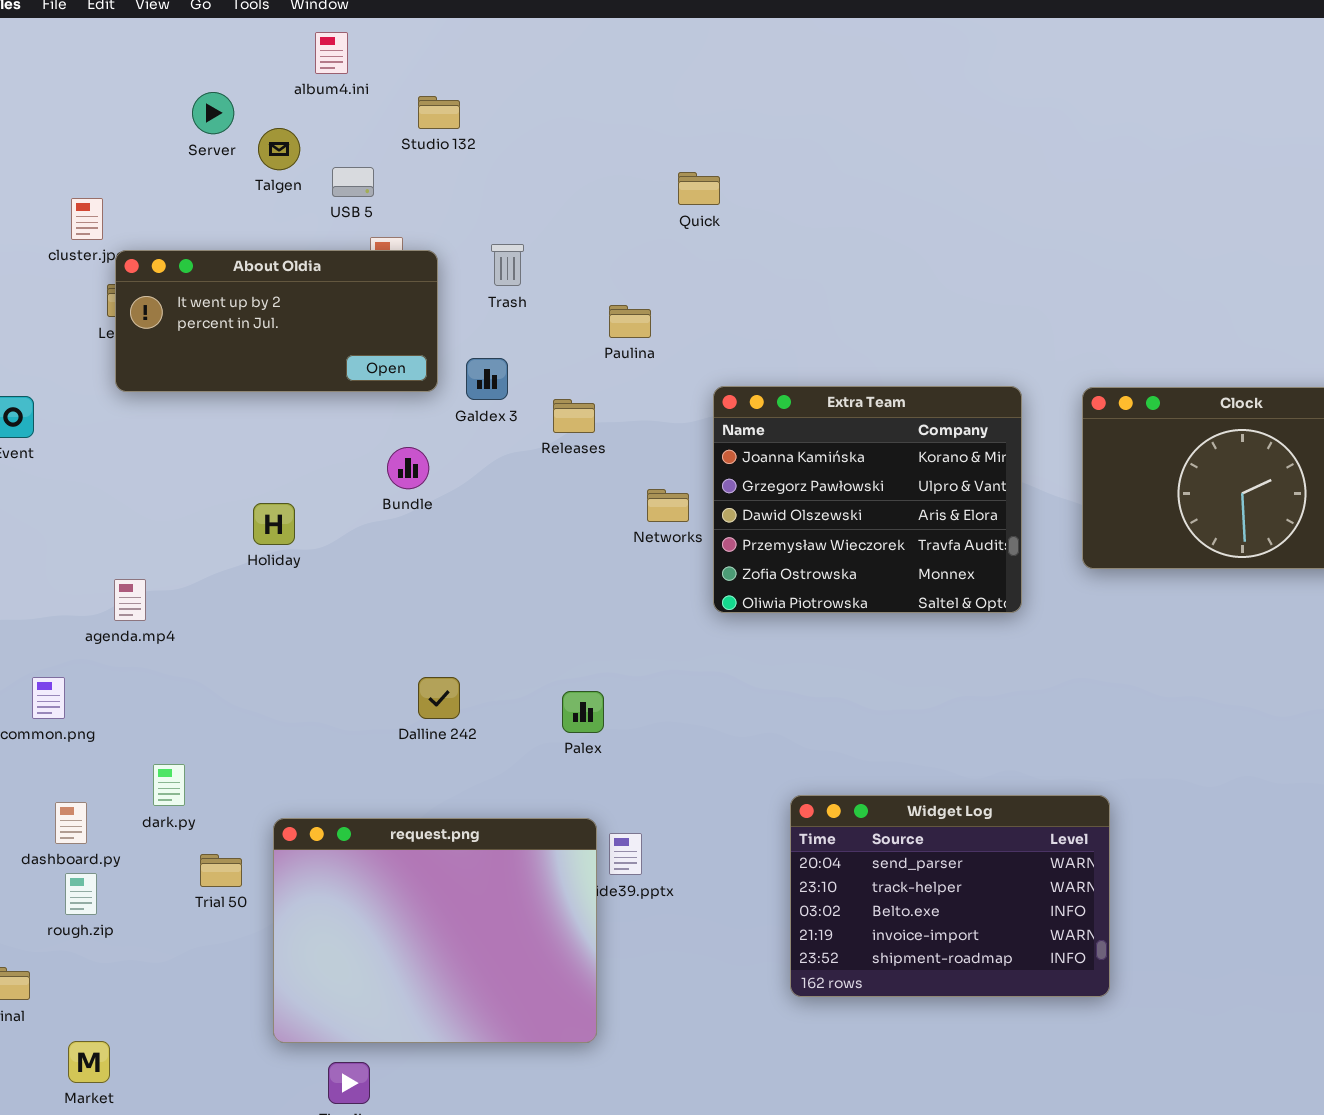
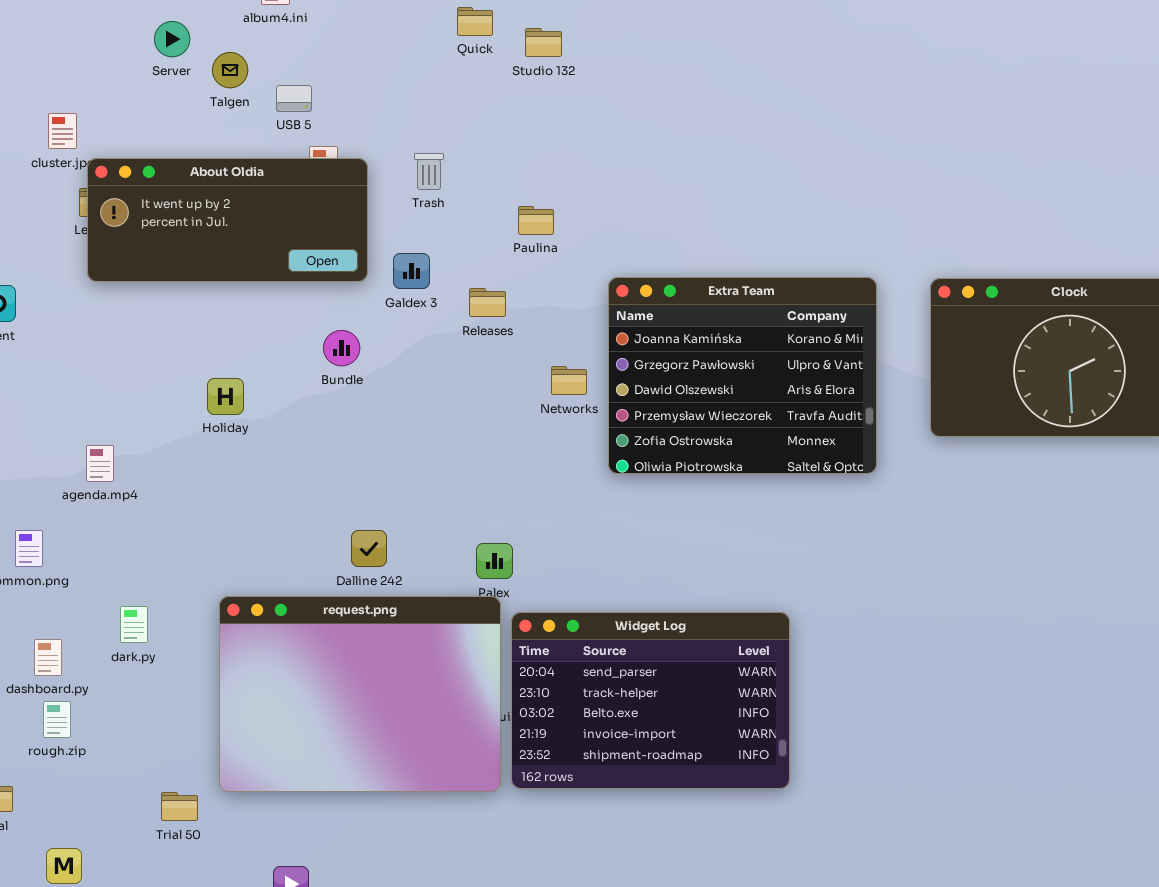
Studio 132: [418,96,460,129] -> [525,28,562,57], moved
Quick: [678,172,720,205] -> [457,7,493,36], moved
Widget Log: [790,795,1110,997] -> [511,612,790,789], moved
request.png: [273,818,597,1043] -> [219,596,501,792], moved
Trial 50: [200,854,242,887] -> [161,792,198,821], moved

